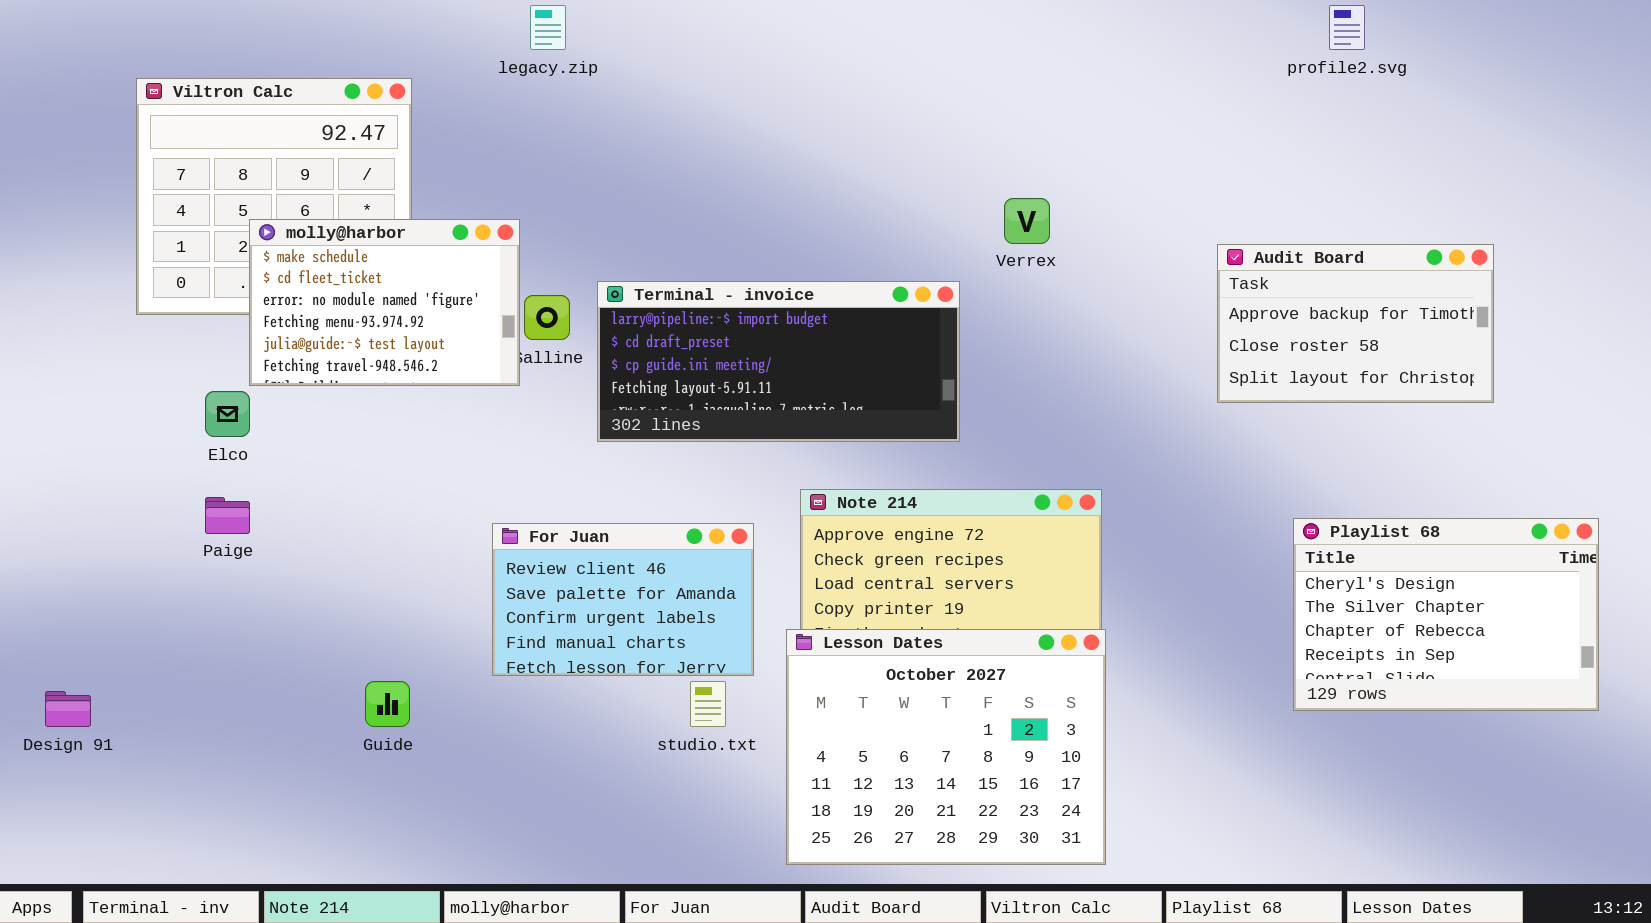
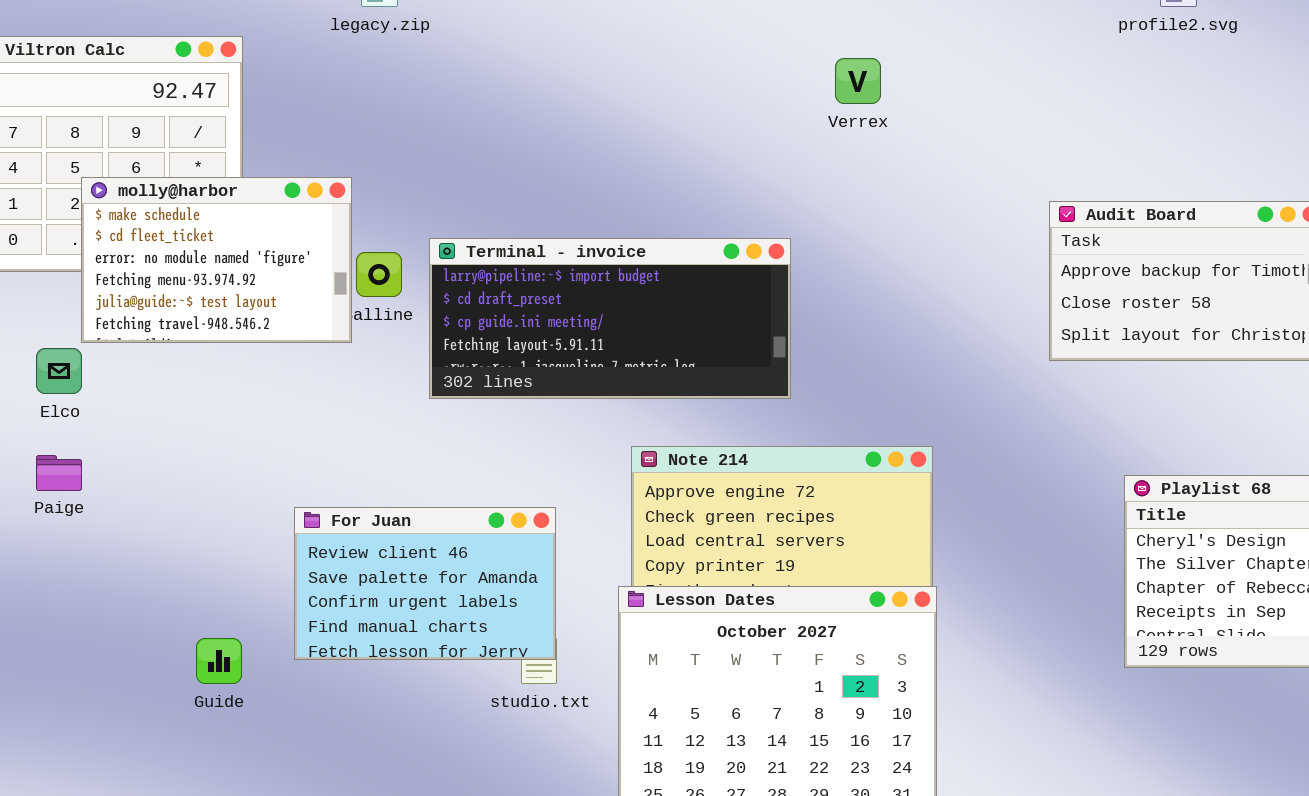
Verrex: [1004,198,1050,244] -> [835,58,881,104], moved
For Juan: [492,523,754,676] -> [294,507,556,660], moved

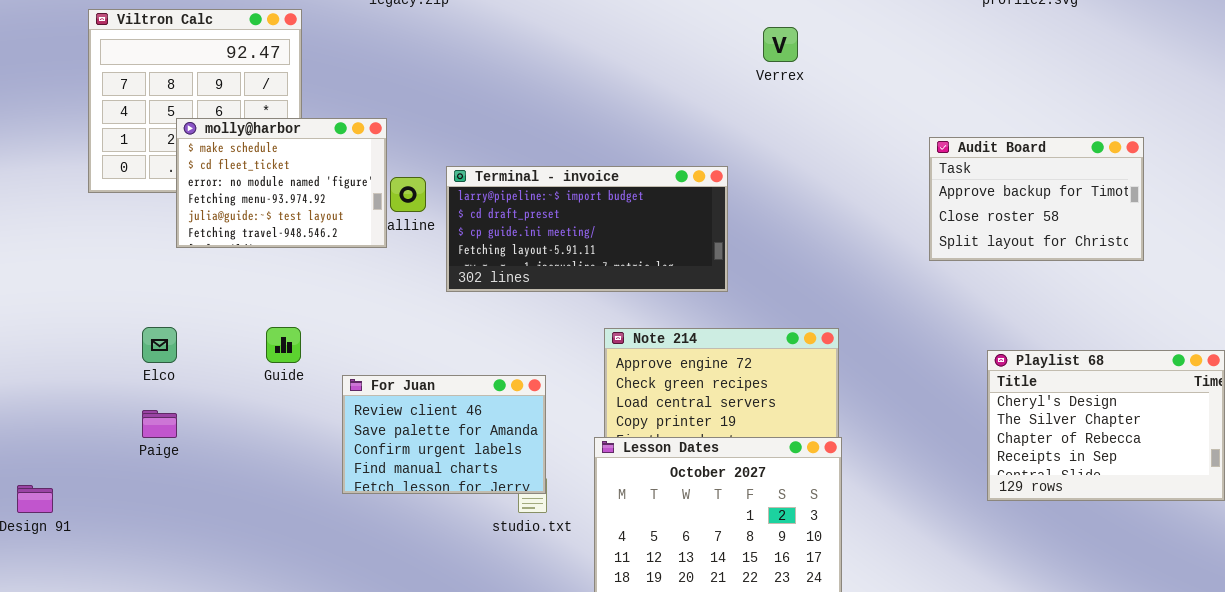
Elco: [36,348,82,394] -> [142,327,177,363], moved
Paige: [36,455,82,491] -> [142,410,177,438], moved
Guide: [196,638,242,684] -> [266,327,301,363], moved

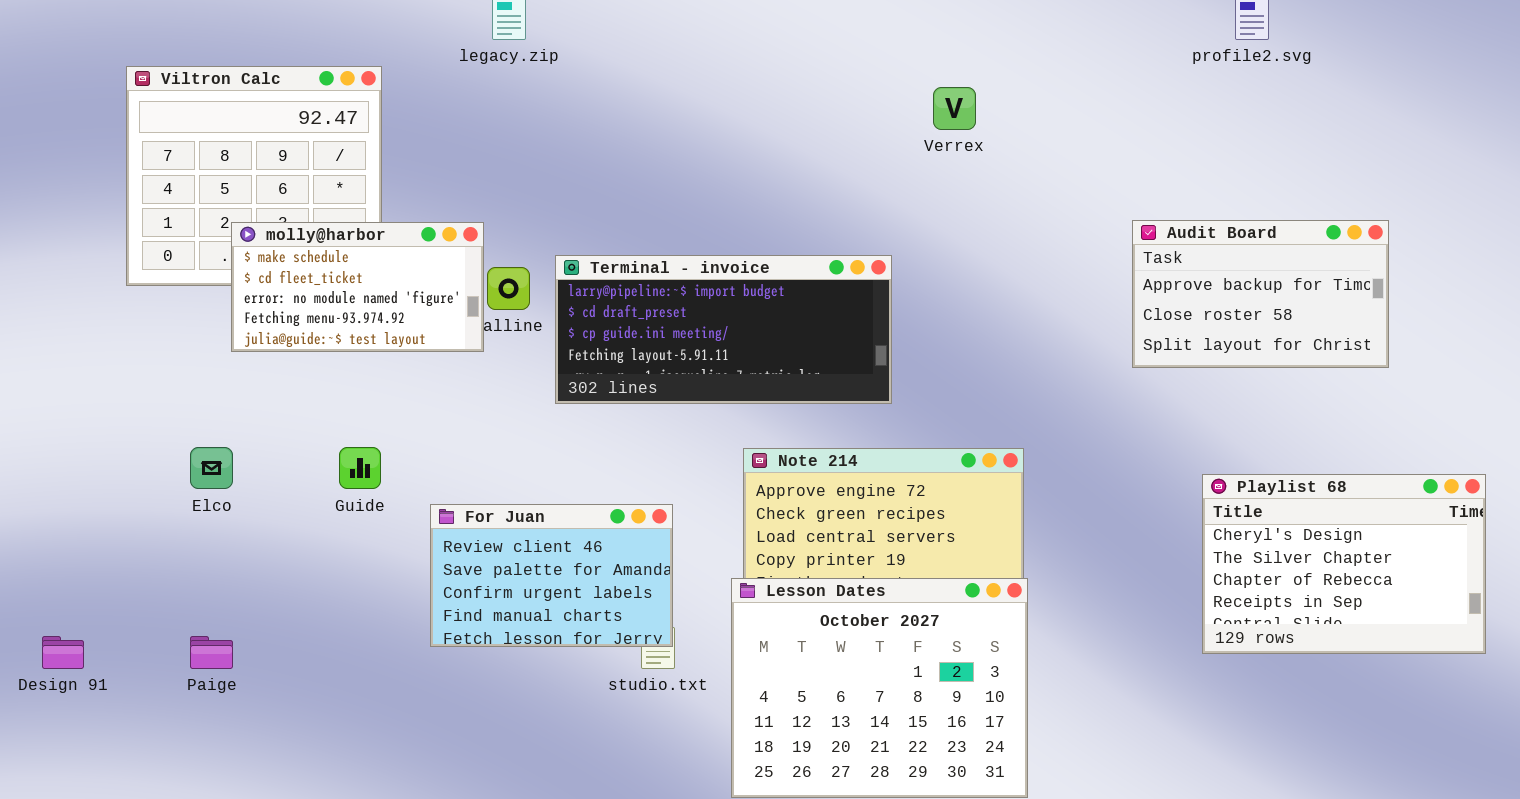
molly@harbor: [176,118,387,248] -> [231,222,484,352], resized
Paige: [142,410,177,438] -> [190,636,233,669], moved

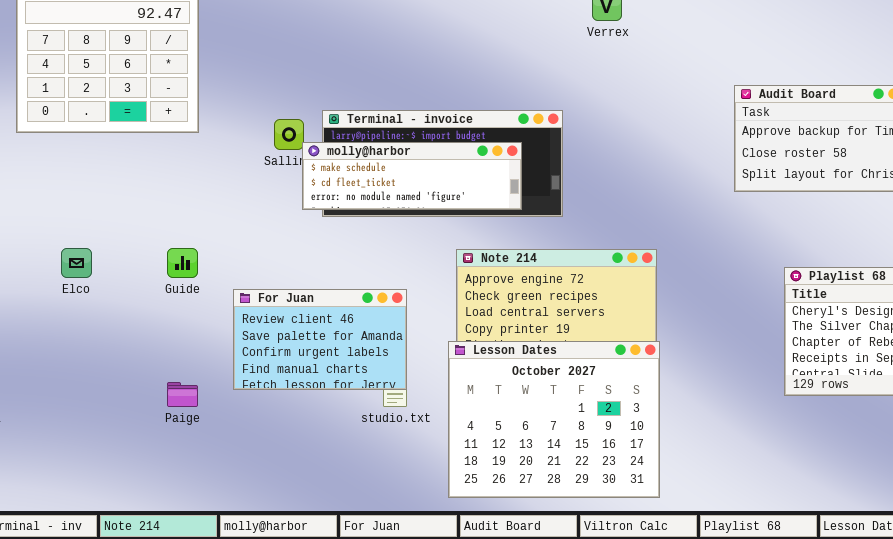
molly@harbor: [231,222,484,352] -> [302,142,522,210], moved, resized
Paige: [190,636,233,669] -> [167,382,198,407], moved

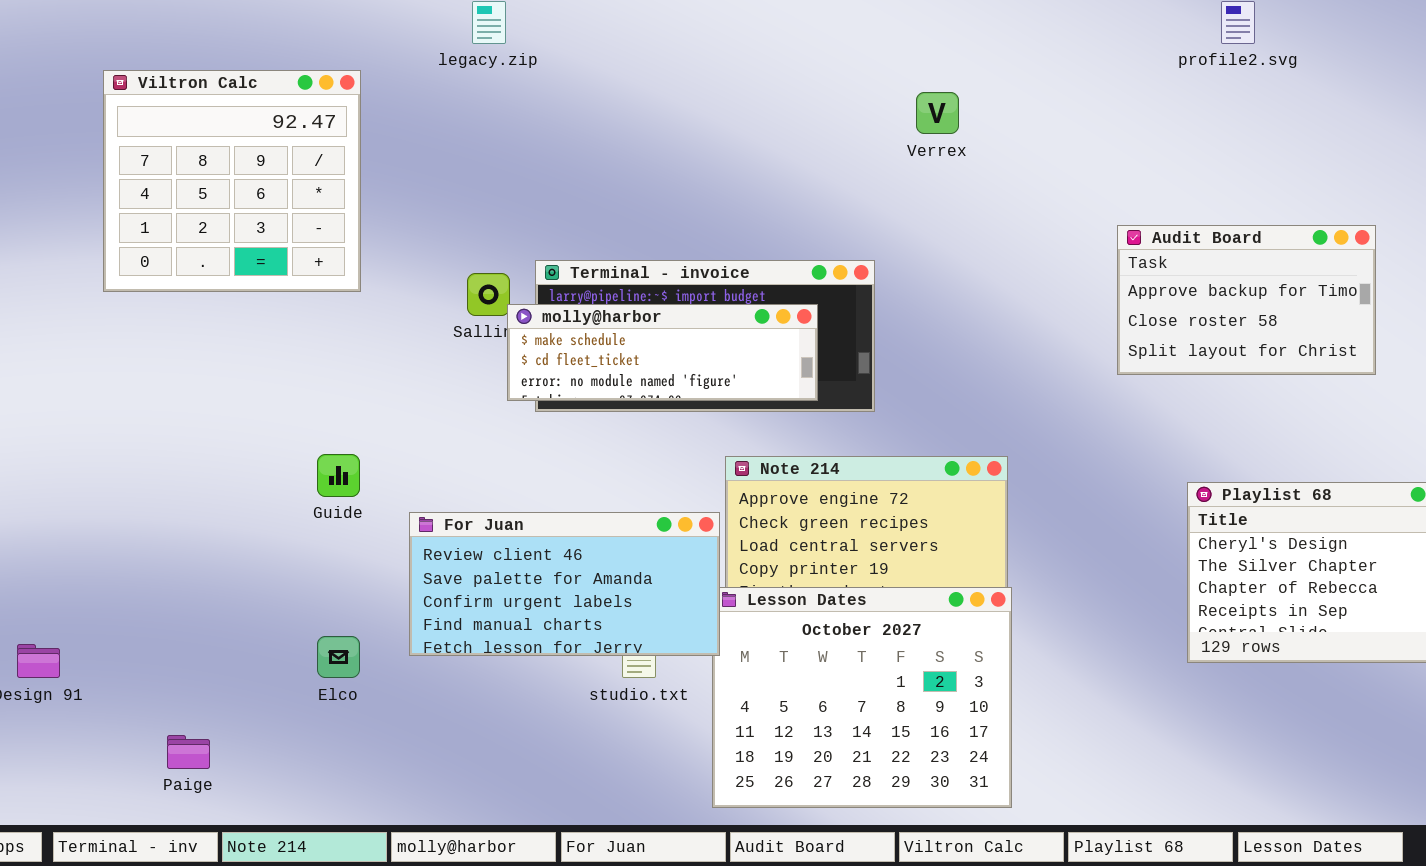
Elco: [61,248,92,278] -> [317,636,360,678], moved
For Juan: [233,289,407,390] -> [409,512,720,656], resized
Paige: [167,382,198,407] -> [167,735,210,769], moved

